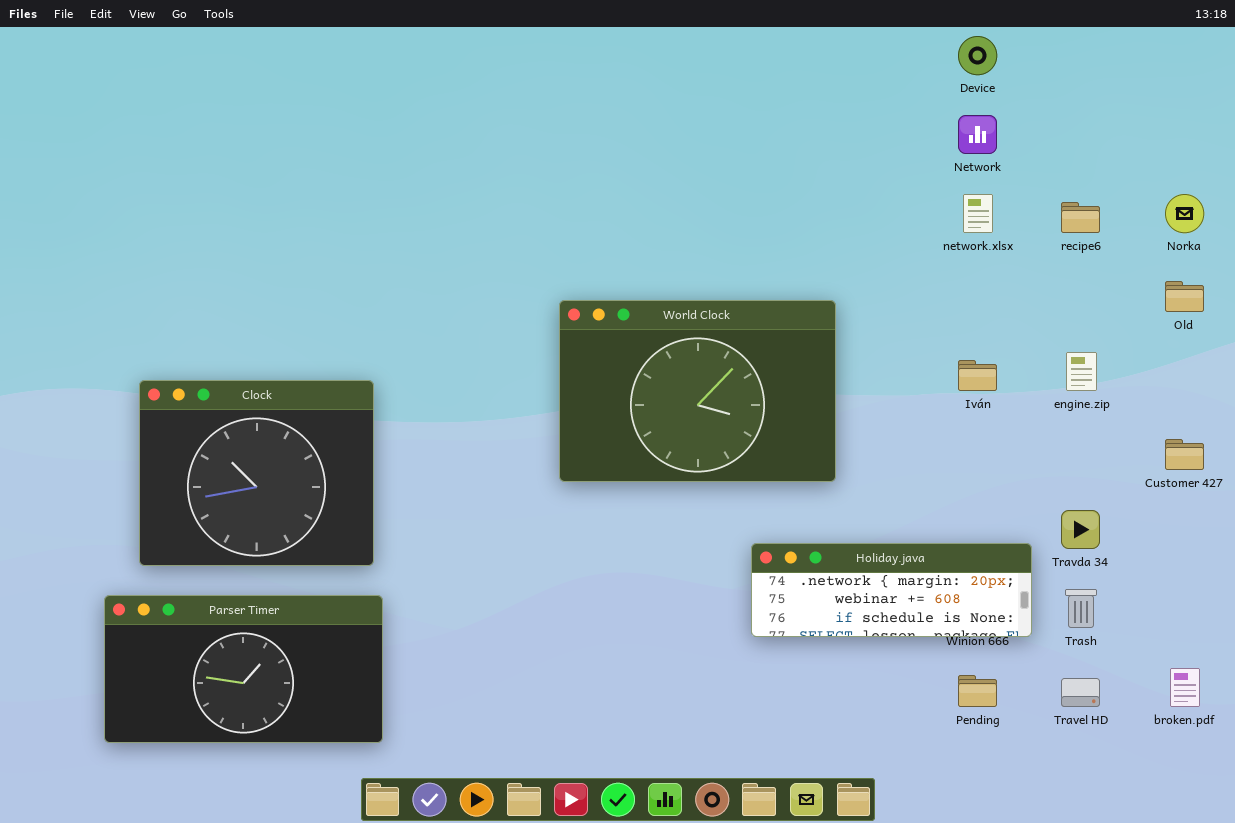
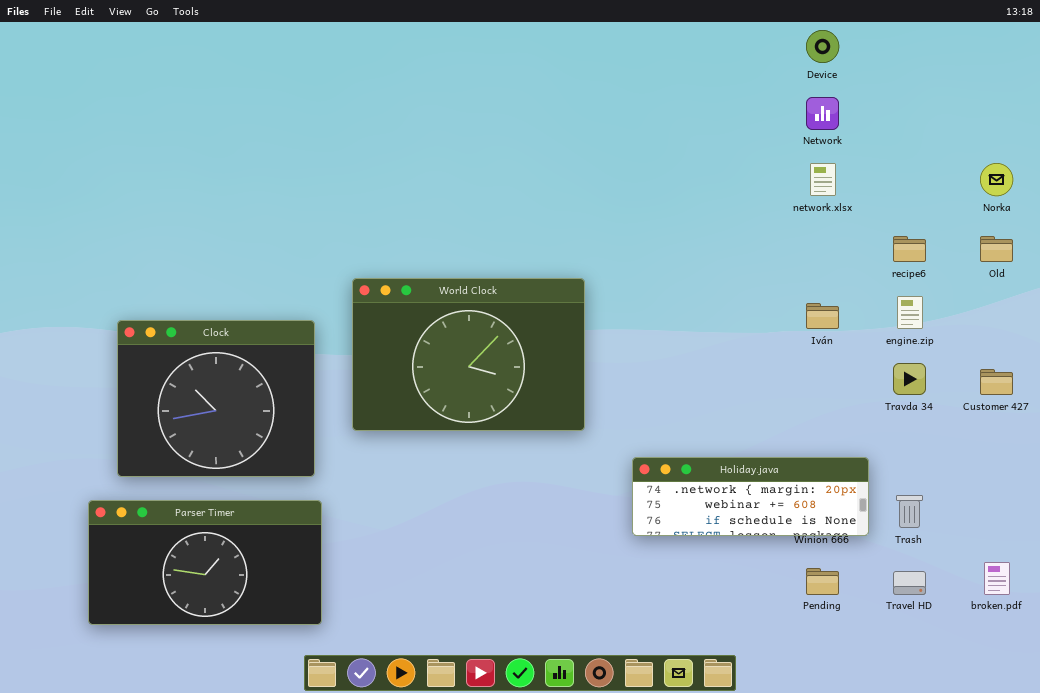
recipe6: [1061,202,1100,233] -> [893,236,926,262], moved
World Clock: [559,300,836,482] -> [352,278,585,431], moved
Travda 34: [1061,510,1100,549] -> [893,363,926,395], moved

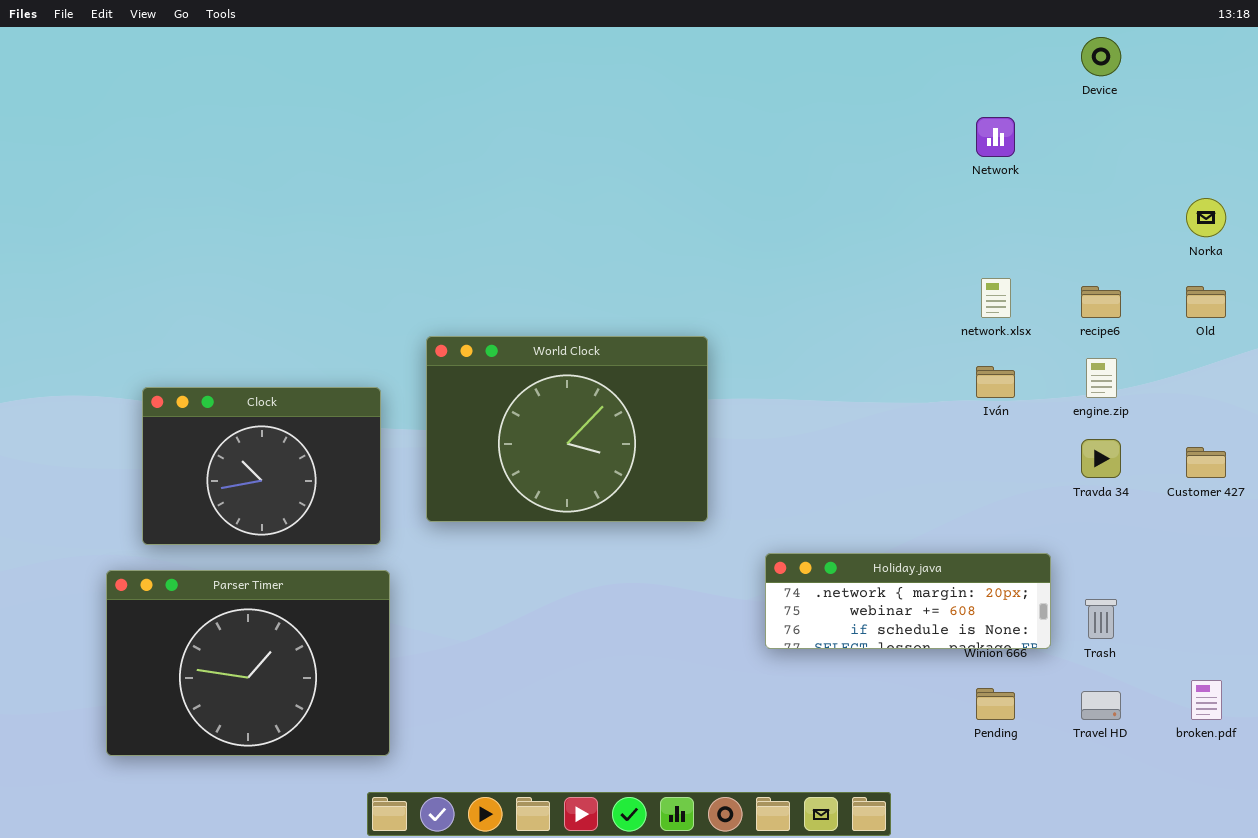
Device: [806,30,839,63] -> [1081,37,1121,76], moved
network.xlsx: [810,163,836,196] -> [981,278,1011,318], moved
Clock: [117,320,315,477] -> [142,387,381,545], resized
Parser Timer: [88,500,322,625] -> [106,570,390,756], resized

